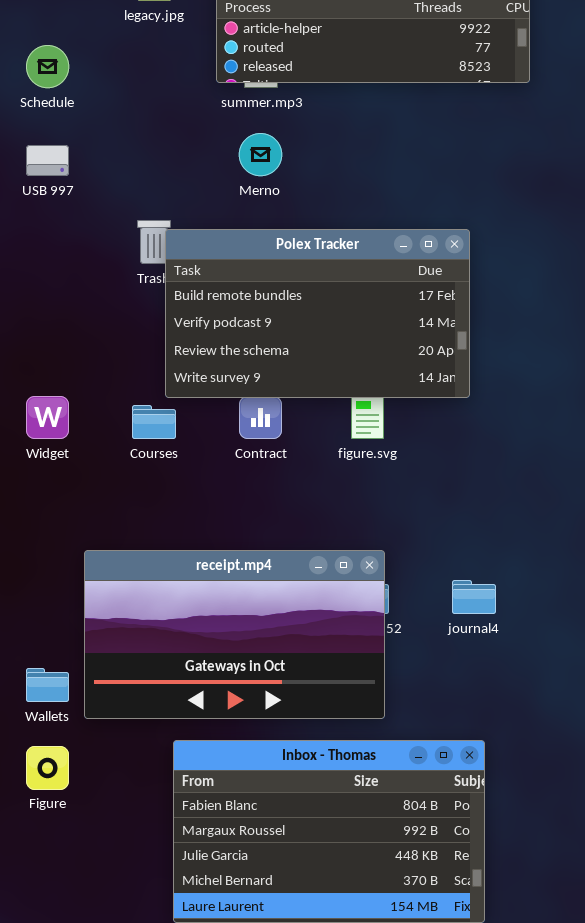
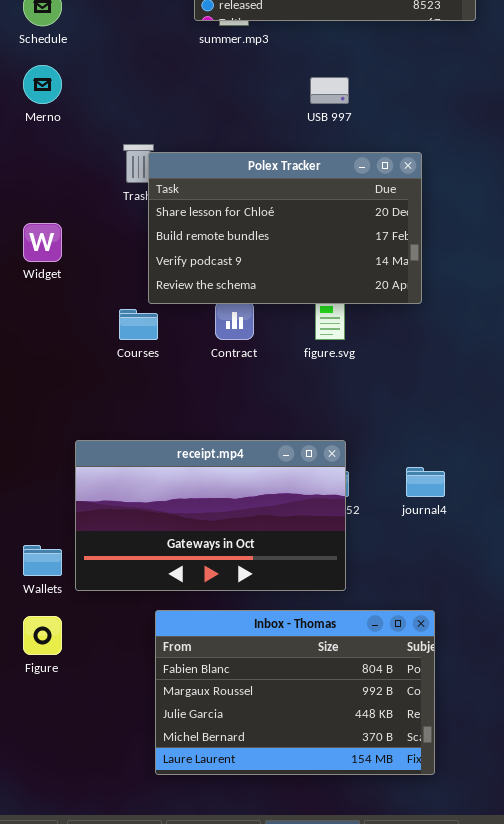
Merno: [239,133,282,176] -> [23,65,62,104], moved
USB 997: [26,145,69,176] -> [310,77,349,104], moved
Polex Tracker: [165,229,470,398] -> [148,152,422,304], scrolled up 1 row
Widget: [26,396,69,439] -> [23,223,62,262], moved

